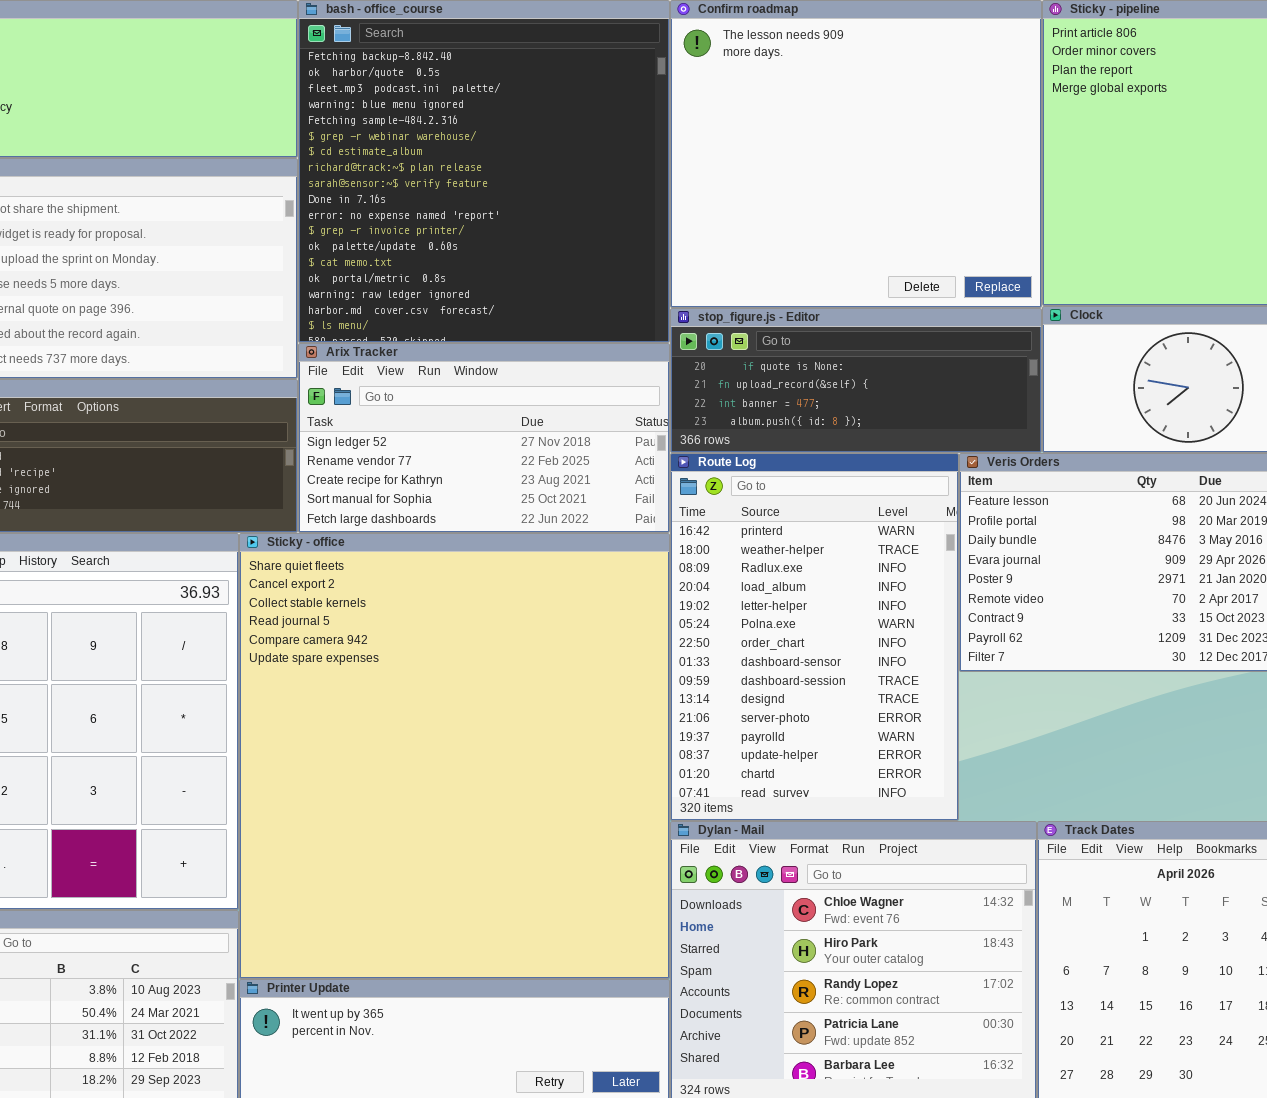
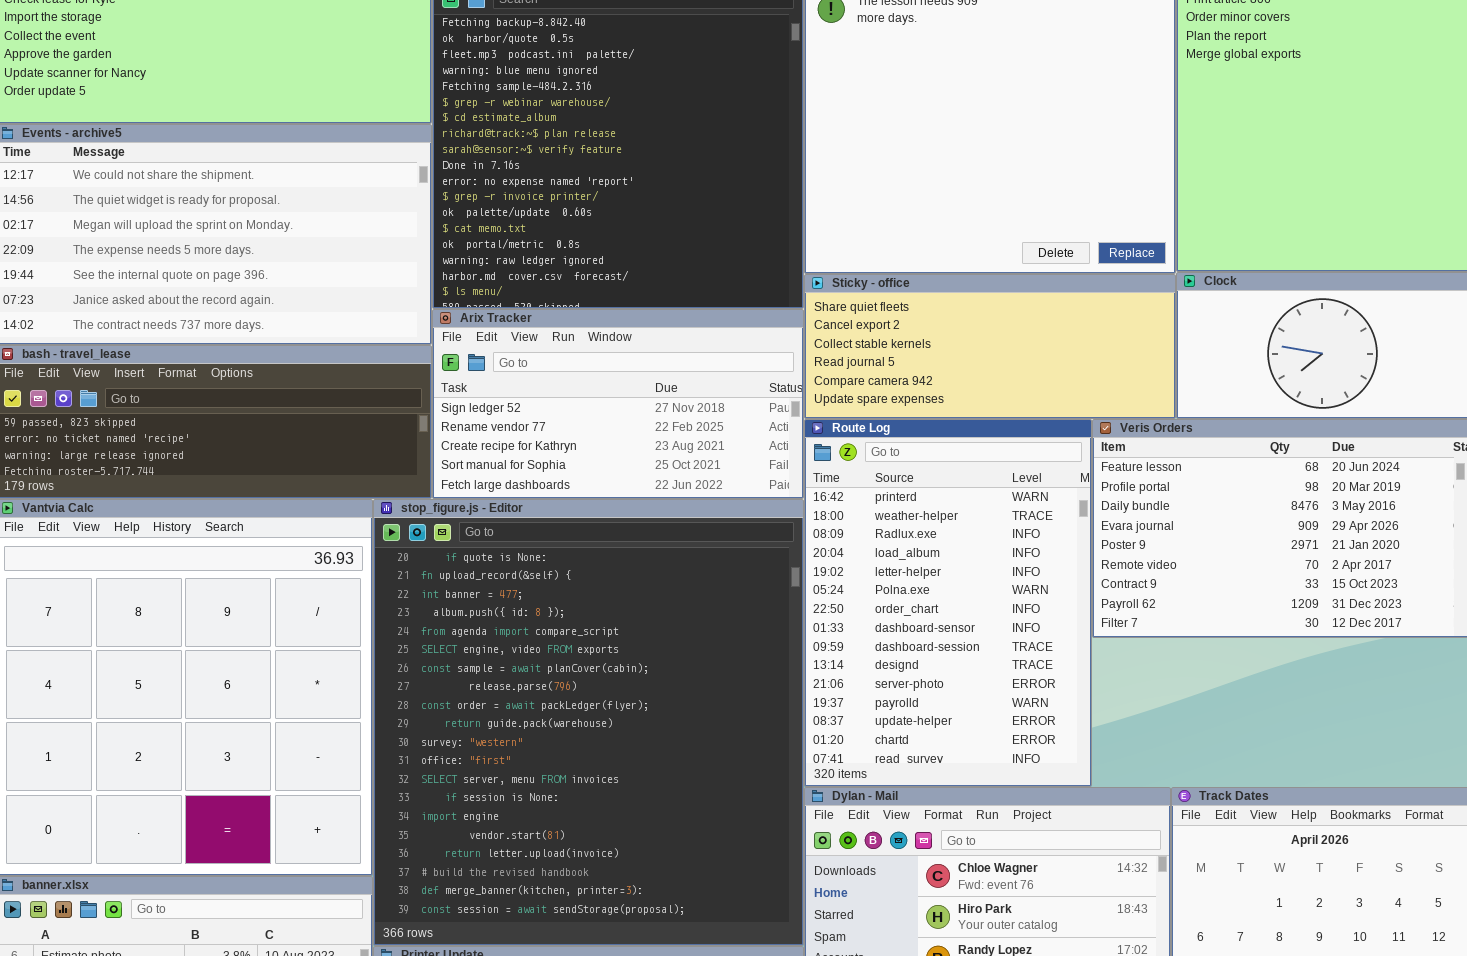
stop_figure.js - Editor: [670,308,1042,453] -> [373,499,804,946], moved, resized
Sticky - office: [239,533,670,979] -> [804,274,1176,419], moved, resized

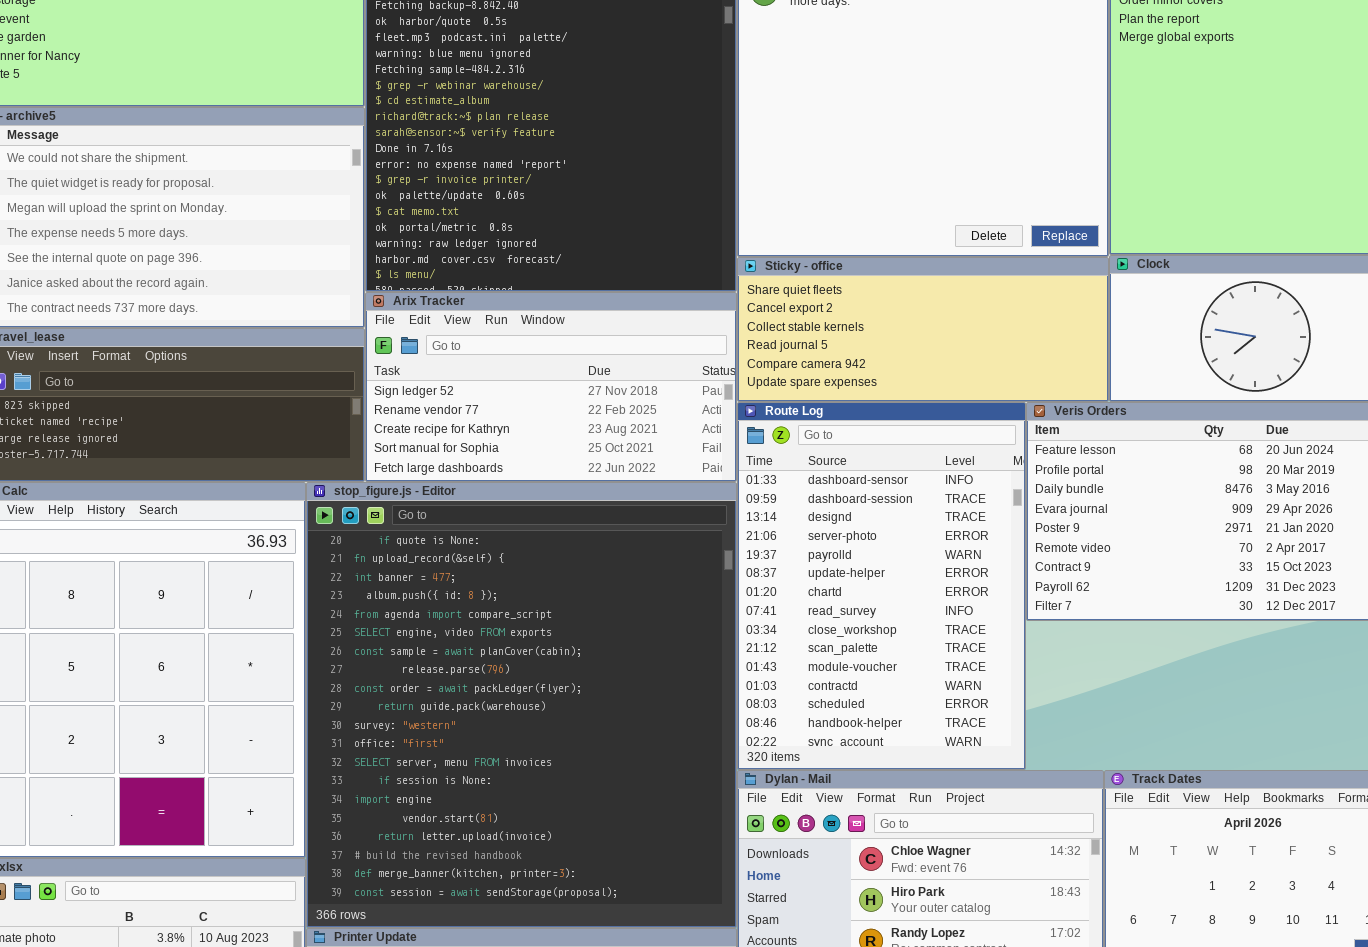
Route Log: [804,419,1092,787] -> [737,402,1026,770], scrolled down 7 rows

